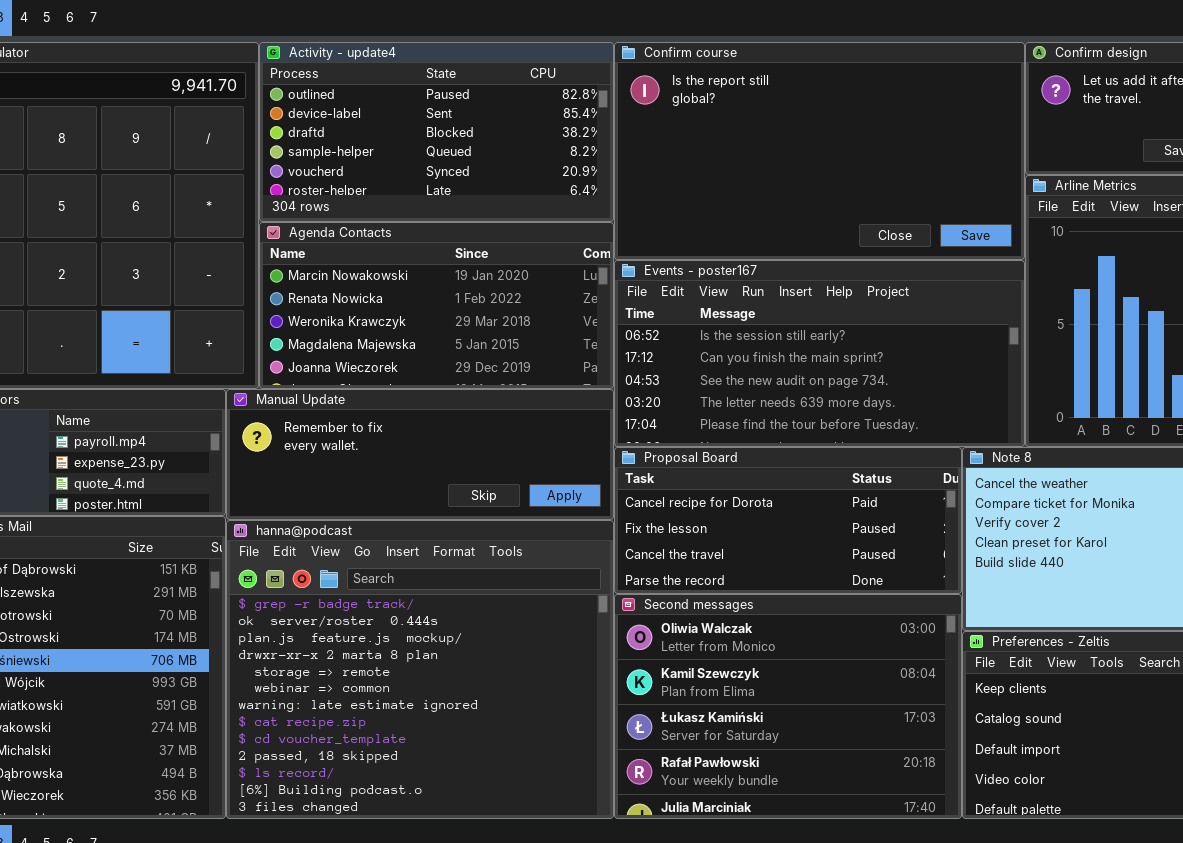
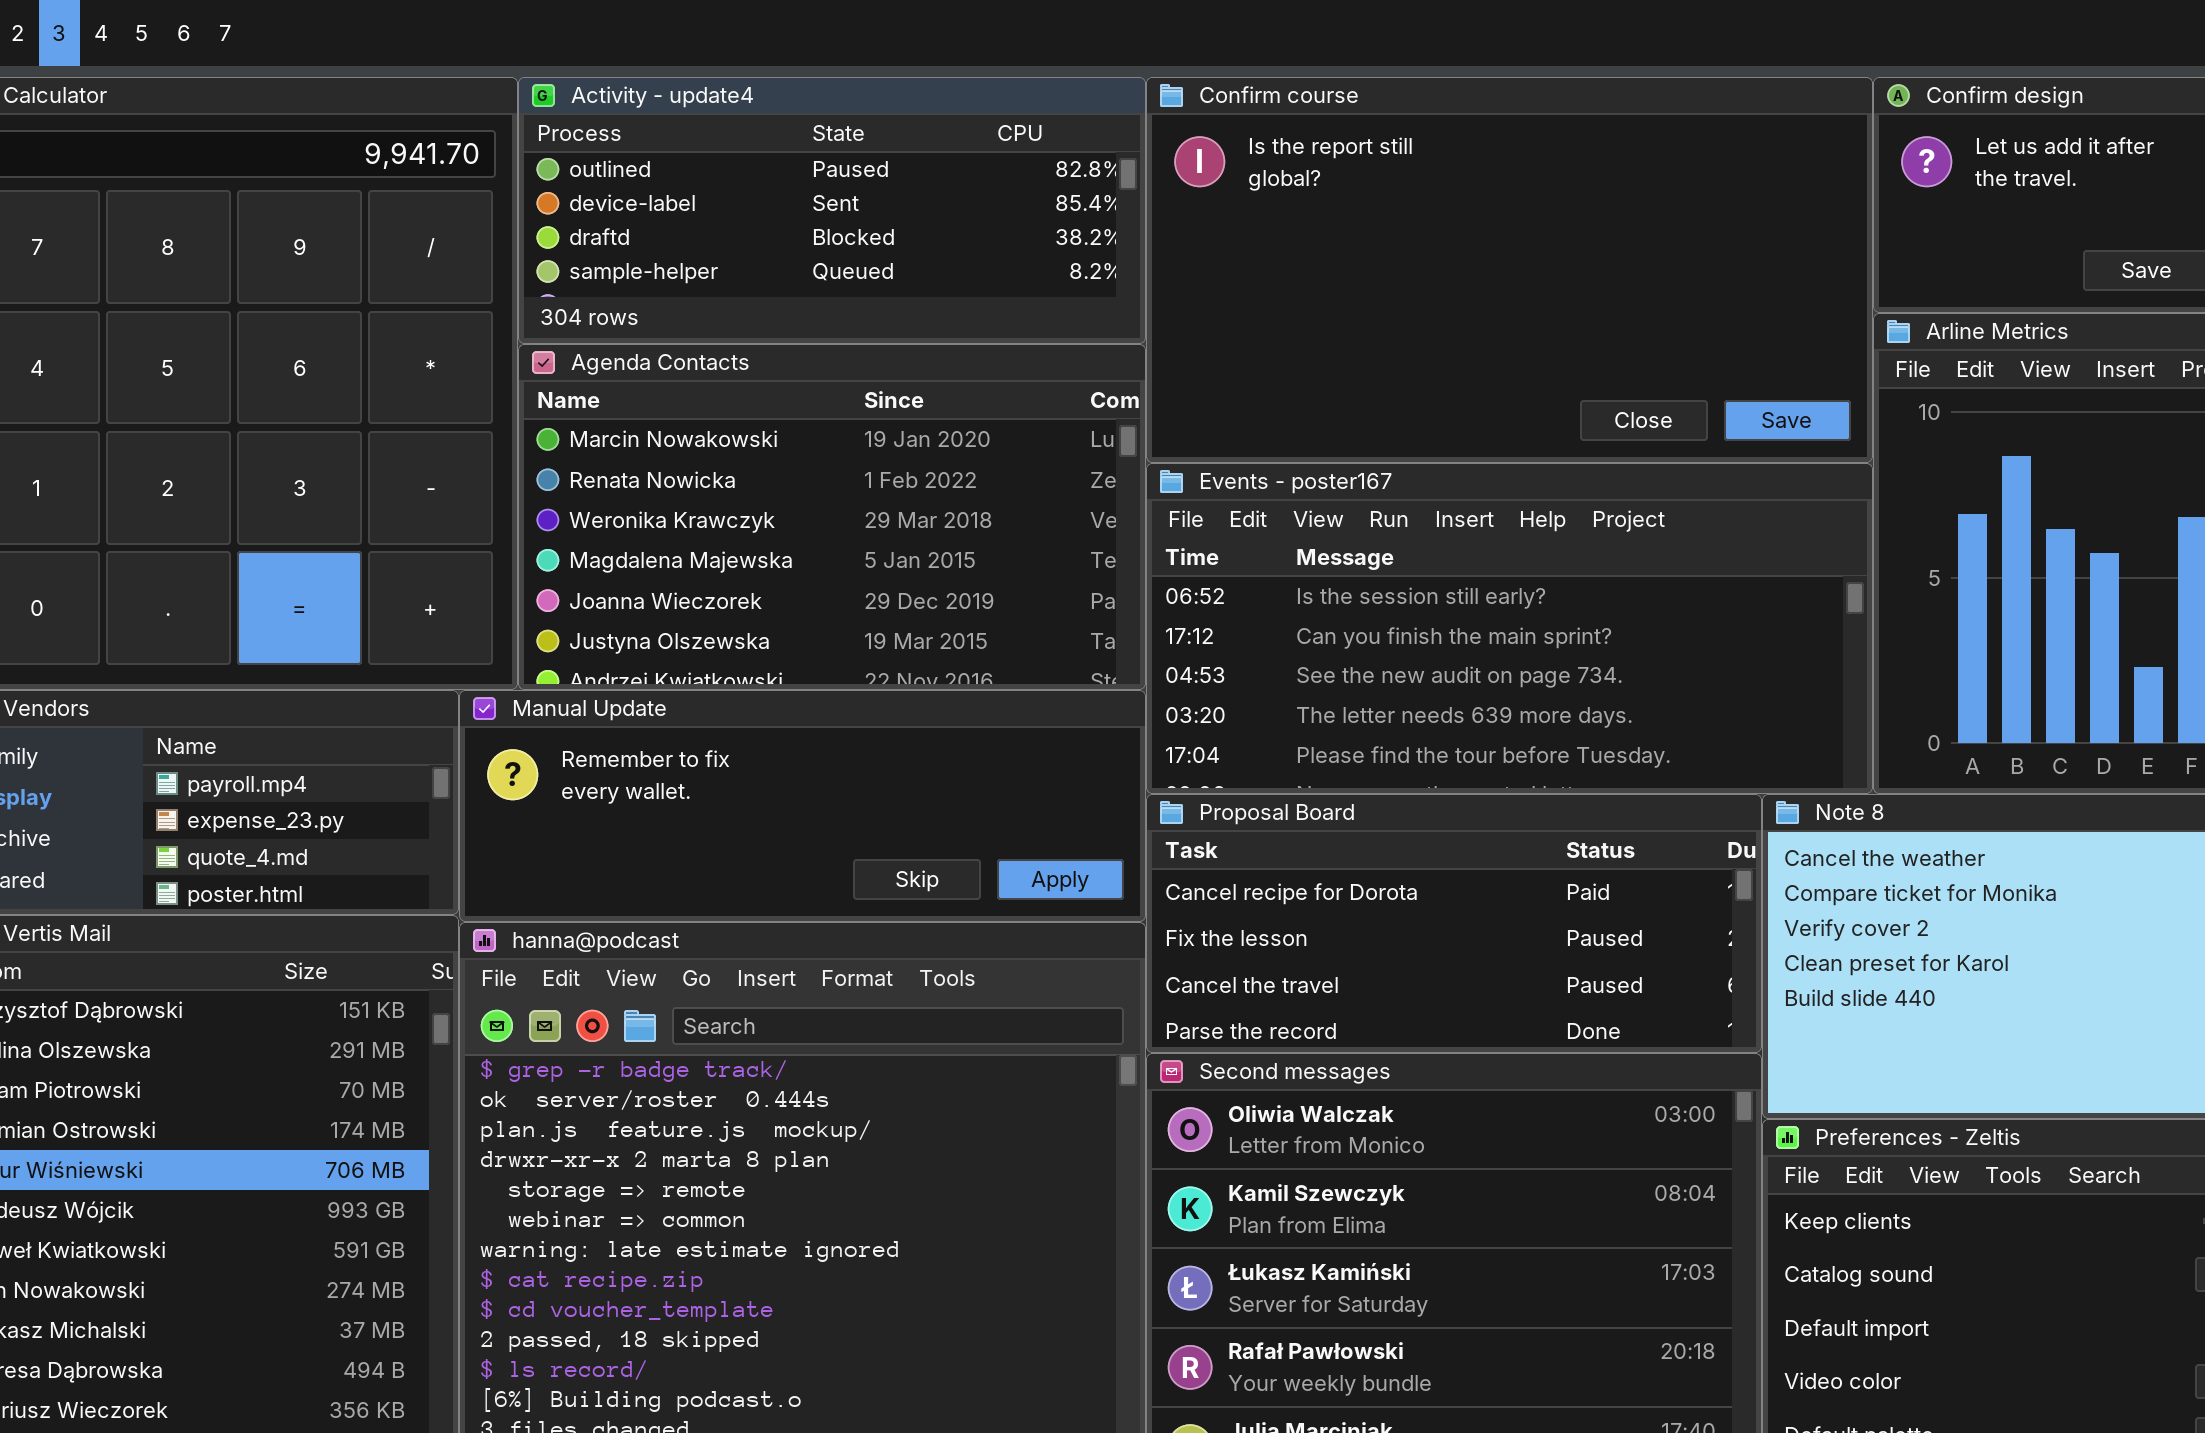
Activity - update4: [259,42,614,222] -> [518,77,1146,344], resized
Agenda Contacts: [259,222,614,389] -> [518,344,1146,690], resized

